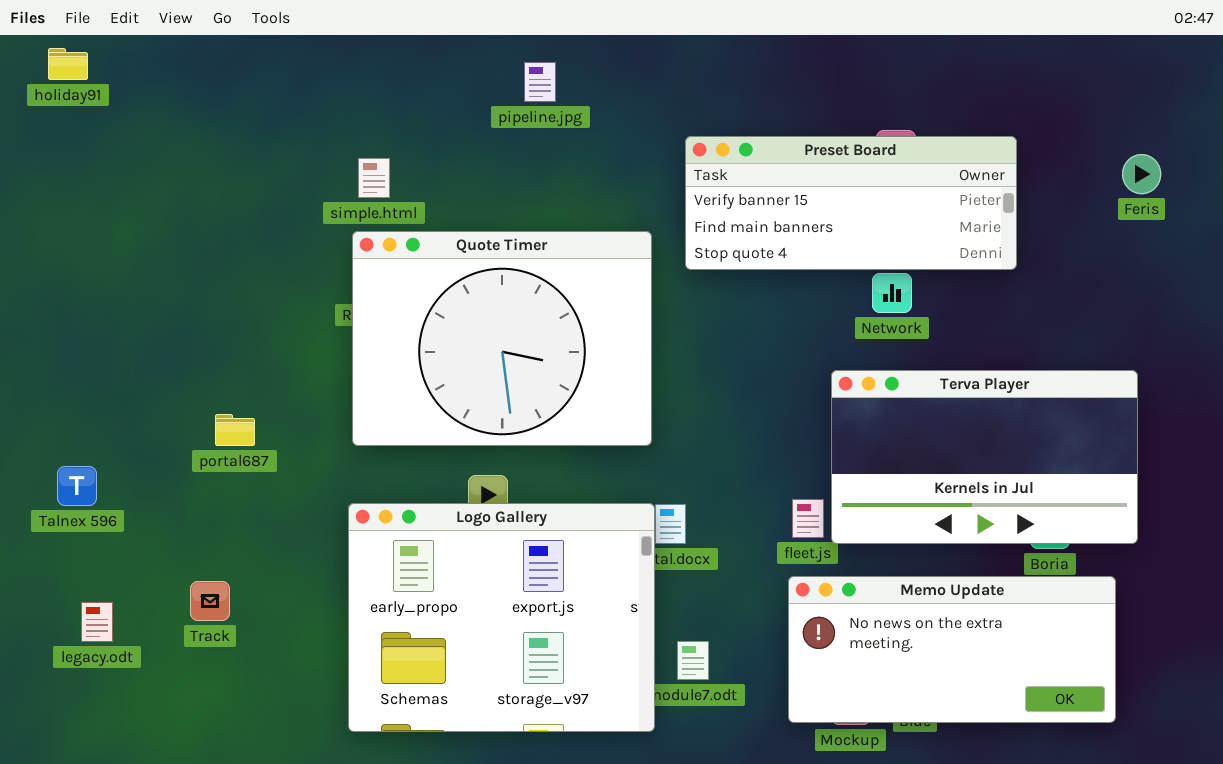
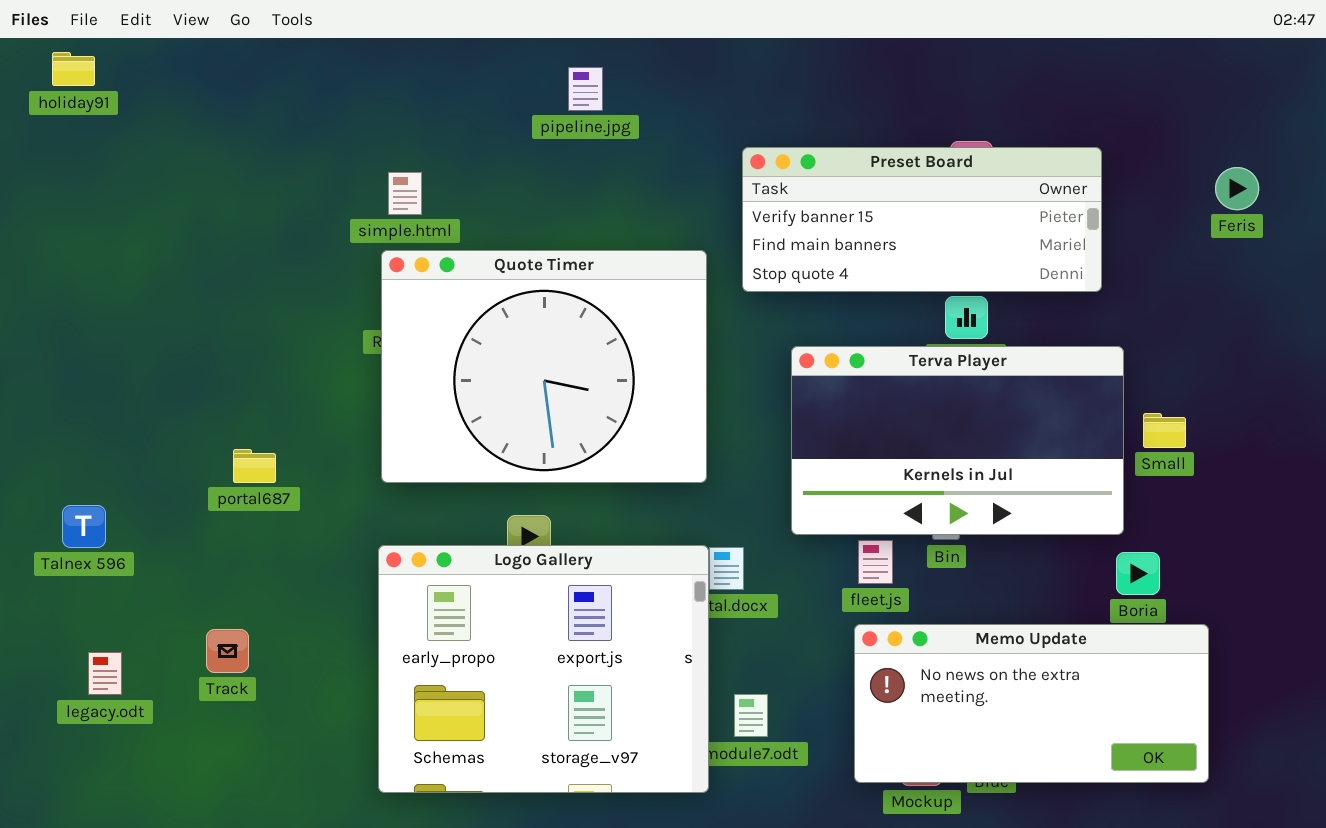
Terva Player: [831,370,1138,544] -> [791,346,1124,535], moved

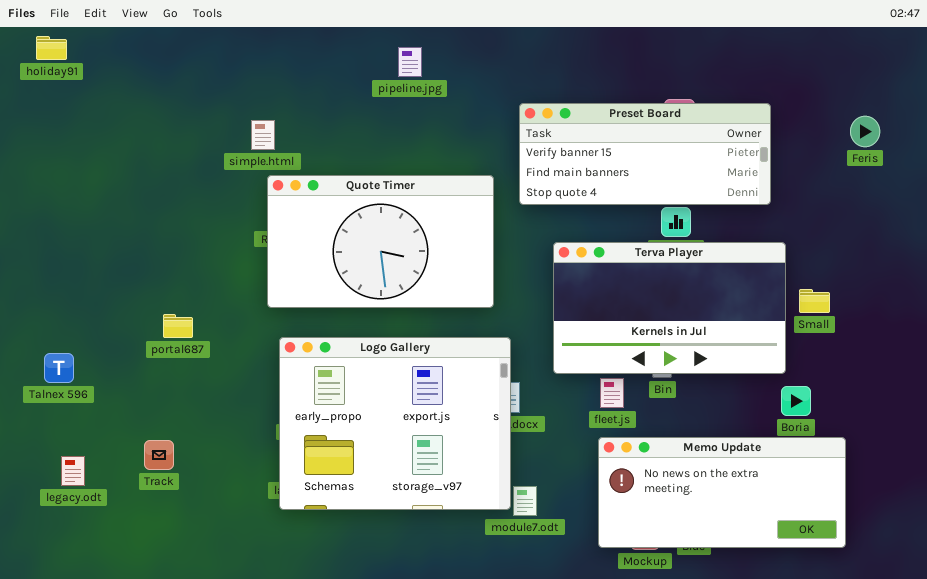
simple.html: [388,172,422,215] -> [251,120,275,150], moved
Quote Timer: [381,250,707,483] -> [267,175,494,308], resized
Logo Gallery: [378,545,709,793] -> [279,337,511,510], moved

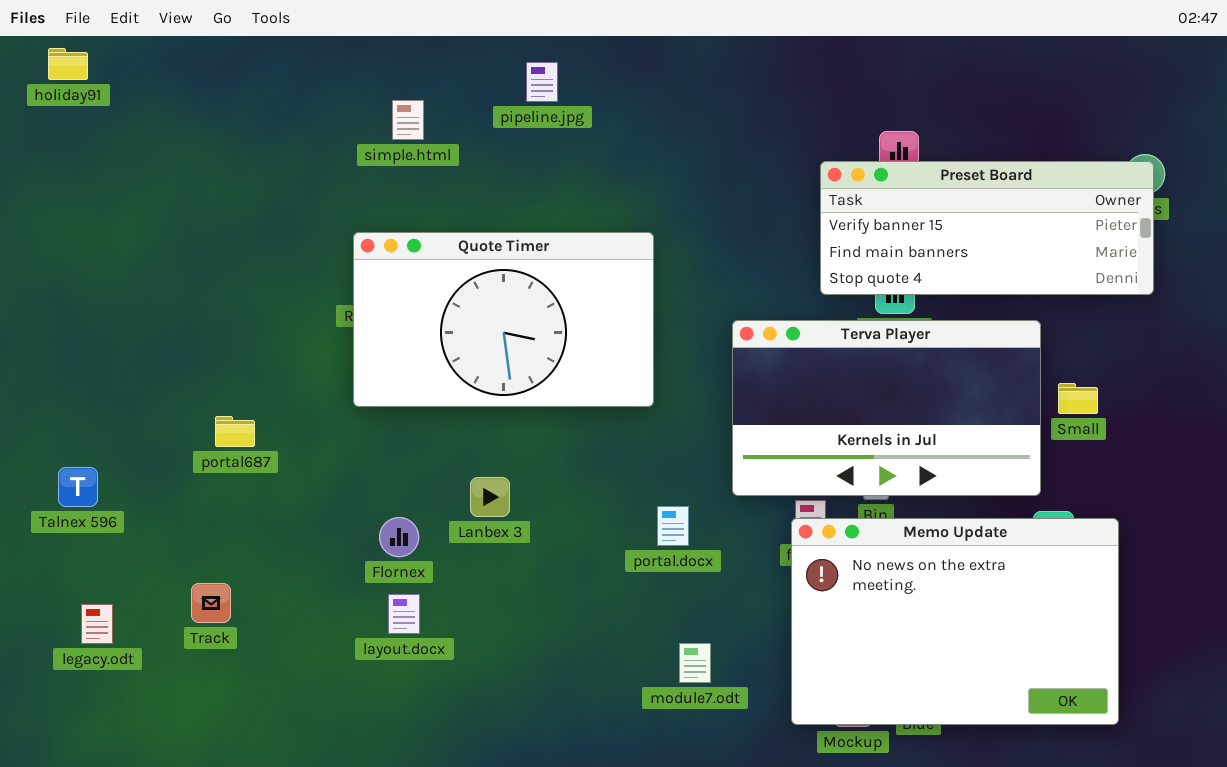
Preset Board: [519,103,771,205] -> [820,161,1154,295], moved
simple.html: [251,120,275,150] -> [392,100,424,140], moved
Logo Gallery: [279,337,511,510] -> none, closed
Memo Update: [598,437,846,548] -> [791,518,1119,725], resized

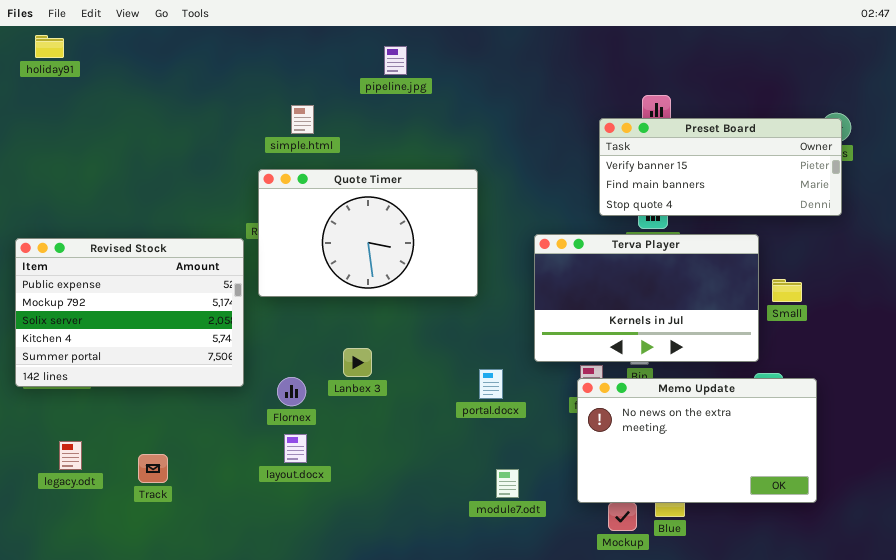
simple.html: [392,100,424,140] -> [291,105,314,134], moved
Revised Stock: none -> [15,238,244,387], opened
Memo Update: [791,518,1119,725] -> [577,378,817,503], resized
Track: [191,583,231,623] -> [138,454,168,483], moved

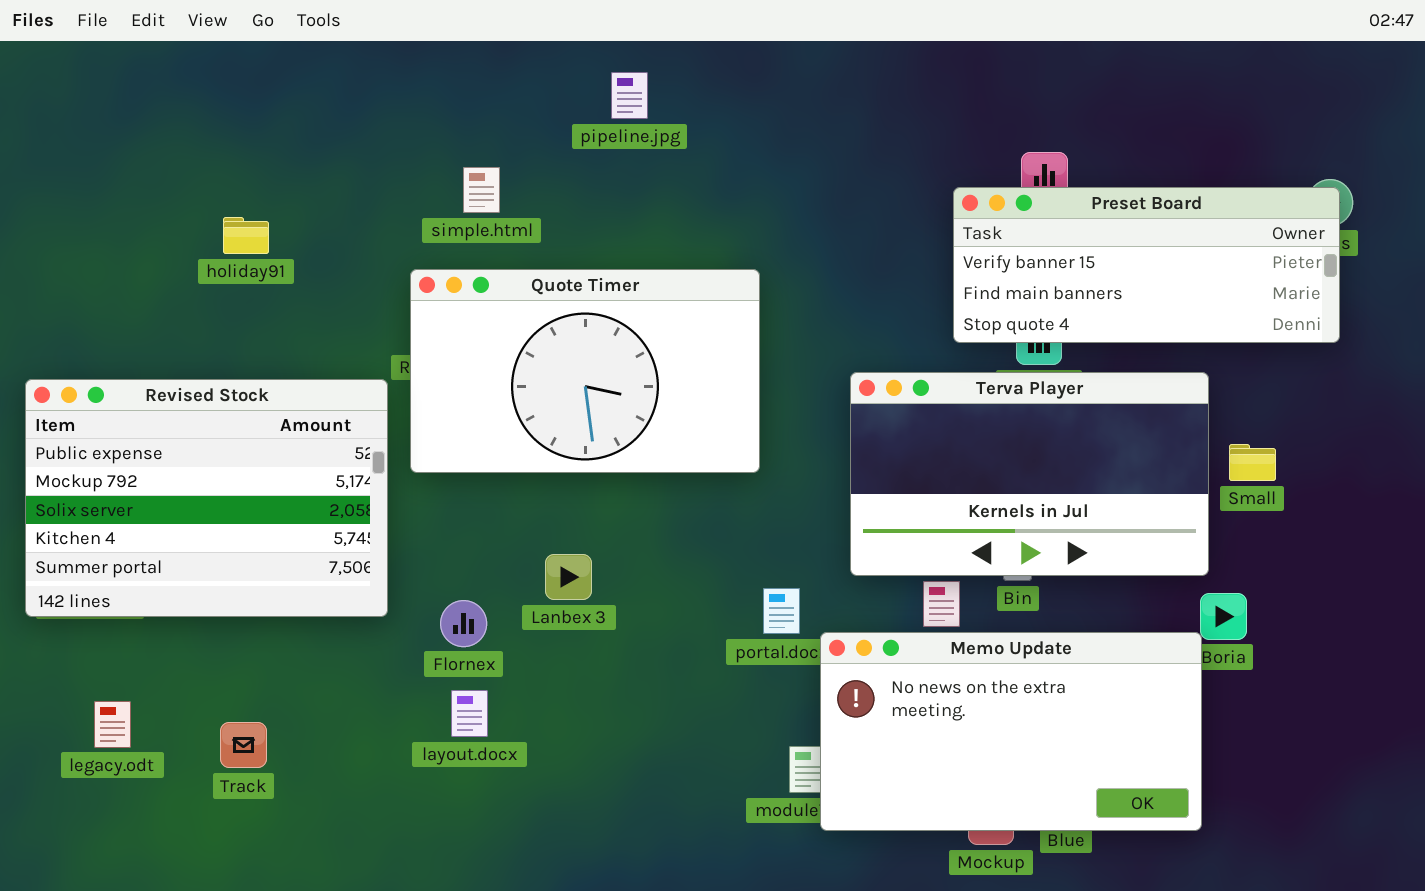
holiday91: [35,35,64,58] -> [223,217,269,254], moved
Memo Update: [577,378,817,503] -> [820,632,1202,831], moved

